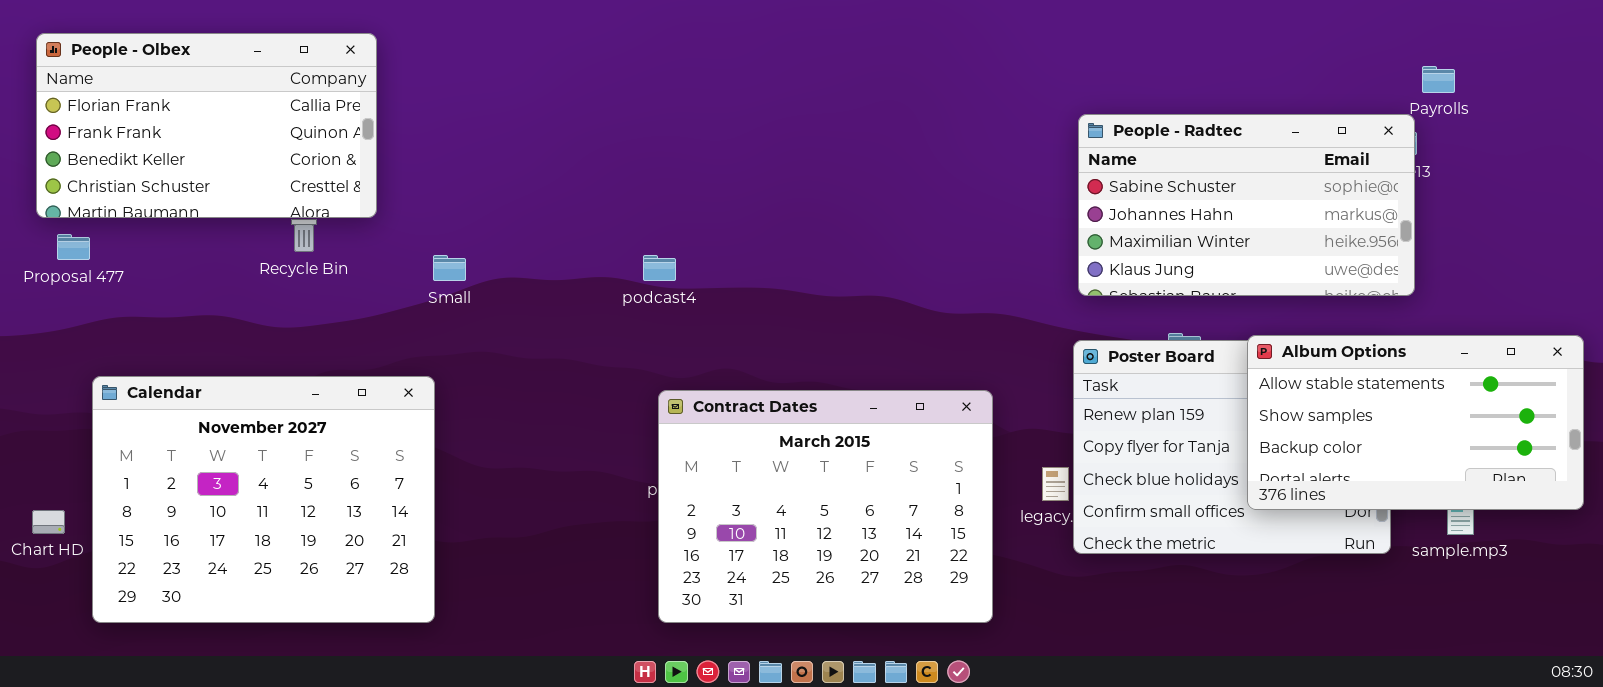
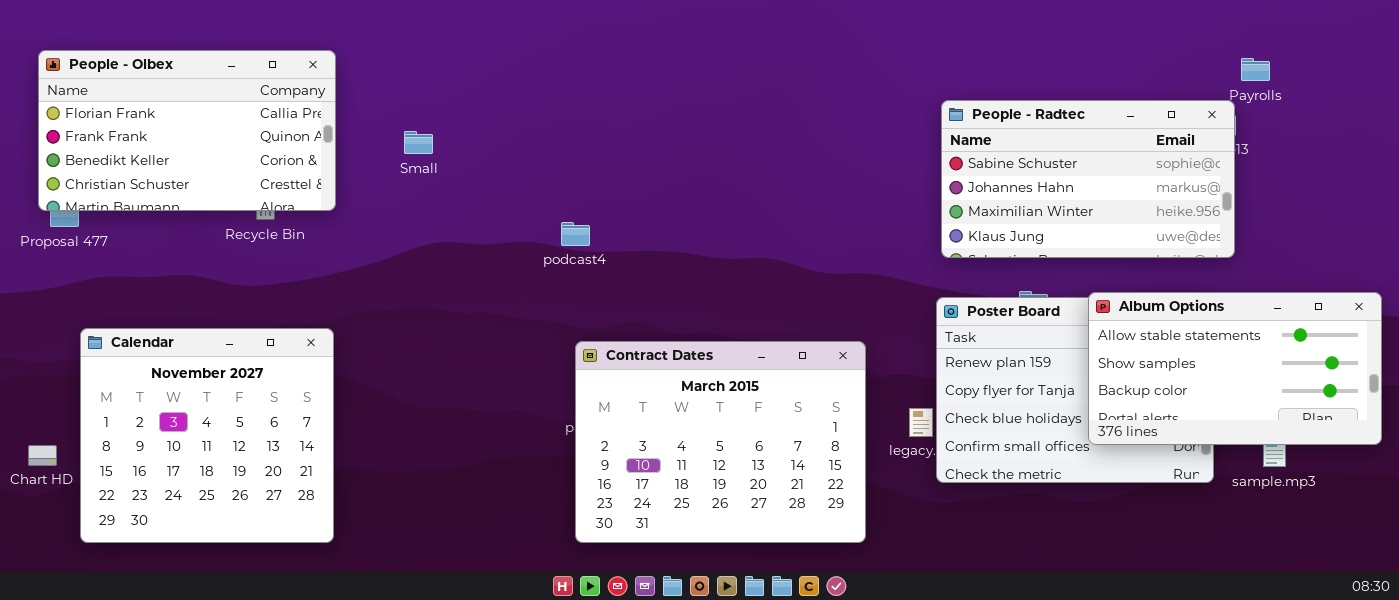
People - Olbex: [36,33,377,218] -> [38,50,336,211], moved
Small: [433,255,466,281] -> [404,131,433,154], moved
Calendar: [92,376,435,623] -> [80,328,334,543], resized

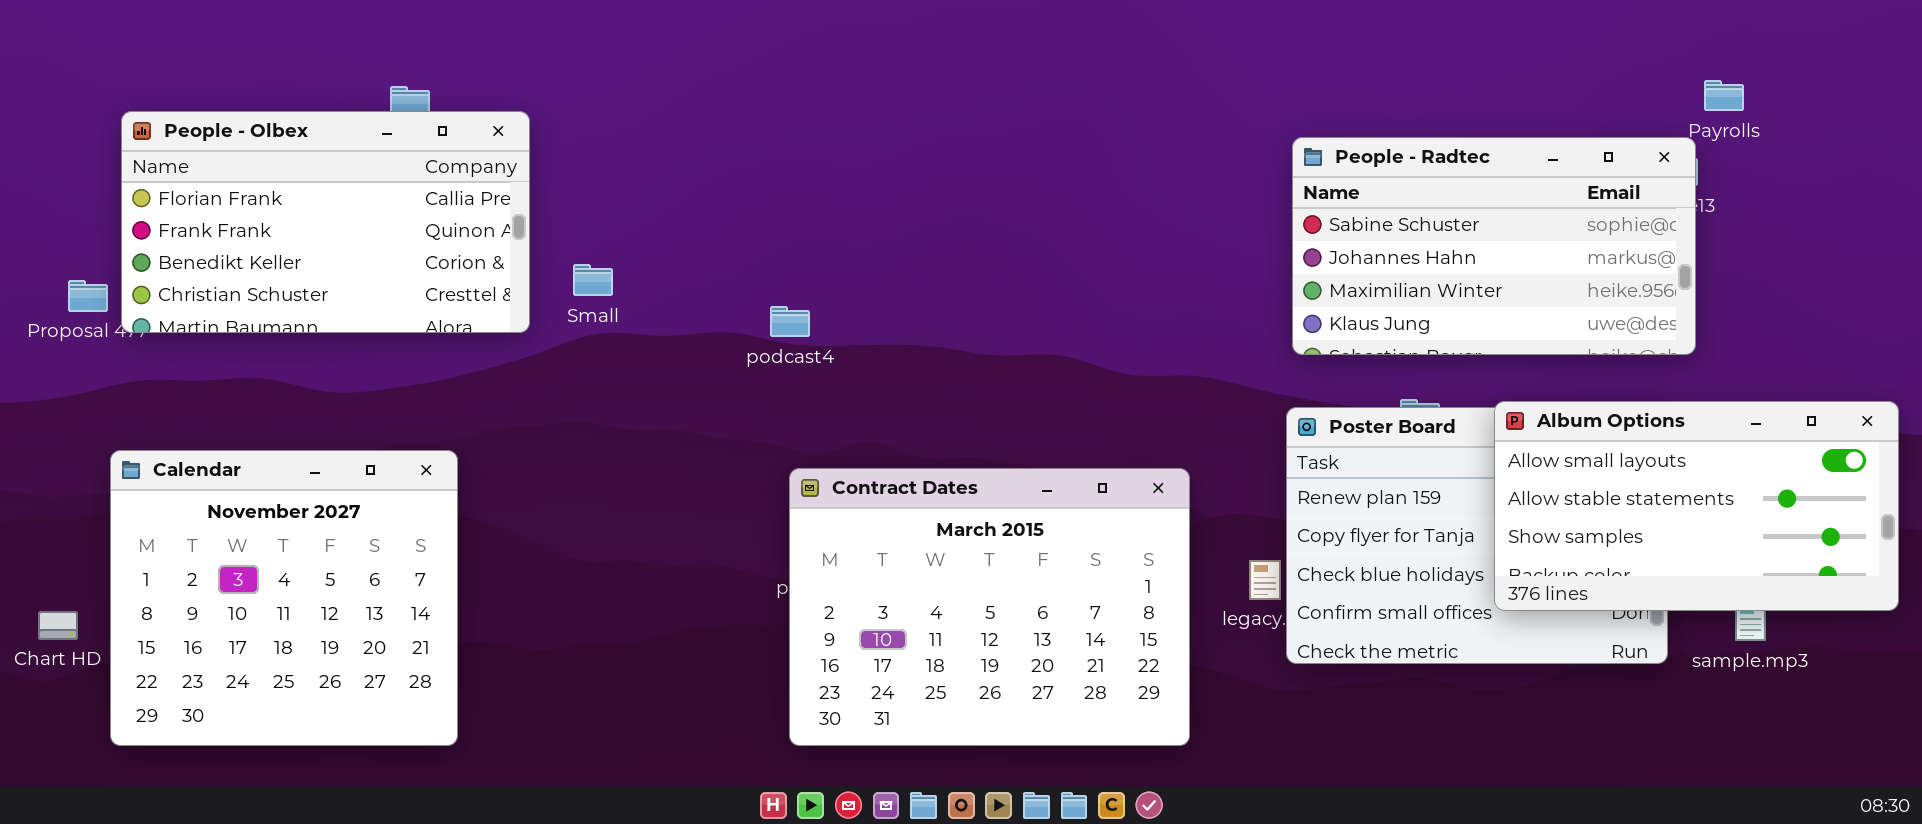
People - Olbex: [38,50,336,211] -> [121,111,530,333], moved
Small: [404,131,433,154] -> [573,264,613,296], moved
Album Options: [1088,292,1382,445] -> [1494,401,1899,611], scrolled up 1 row

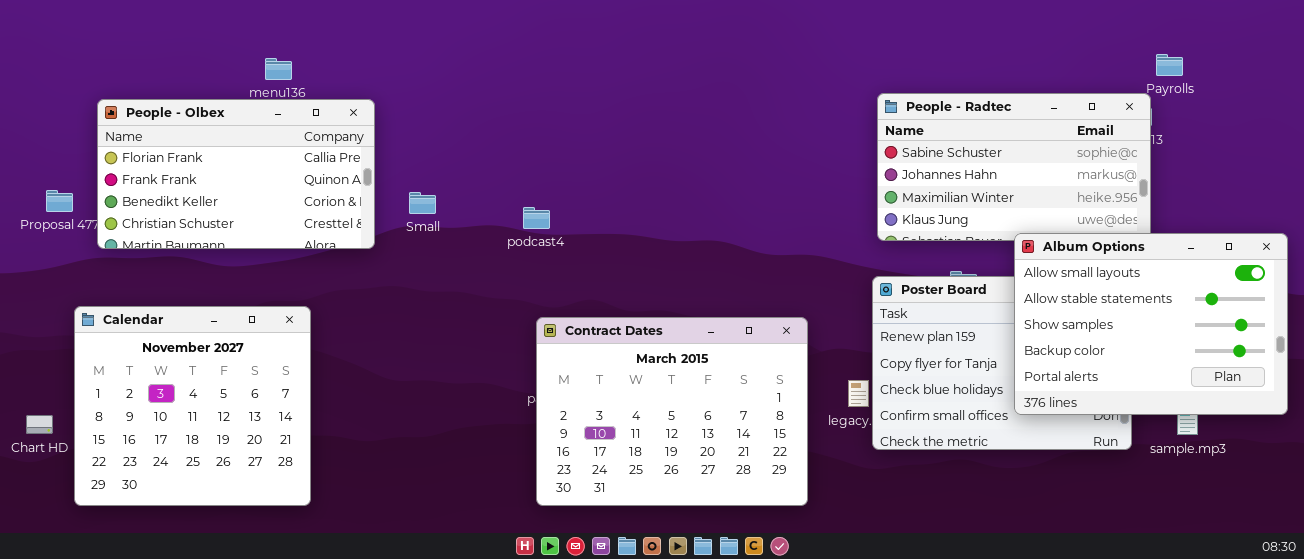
People - Olbex: [121,111,530,333] -> [97,99,375,249], moved
Small: [573,264,613,296] -> [409,192,436,214], moved
Album Options: [1494,401,1899,611] -> [1014,233,1288,415], resized

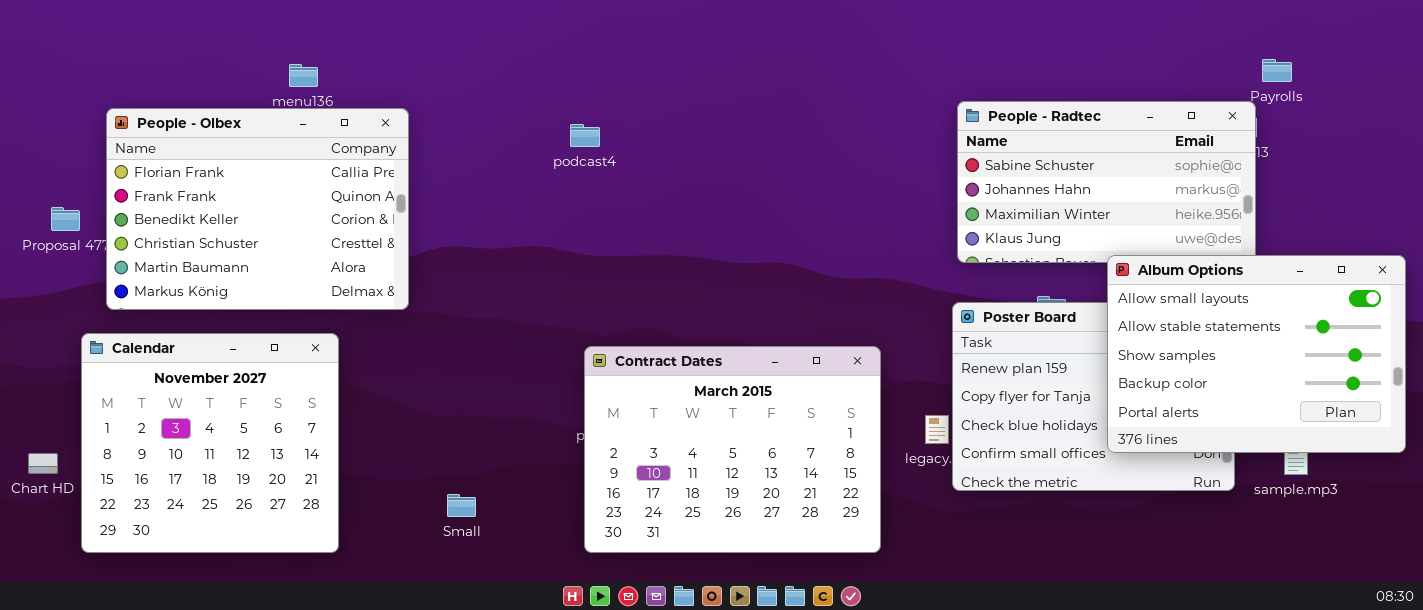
People - Olbex: [97,99,375,249] -> [106,108,409,310], resized
Small: [409,192,436,214] -> [447,494,476,517], moved
podcast4: [523,207,550,229] -> [570,124,600,147], moved

